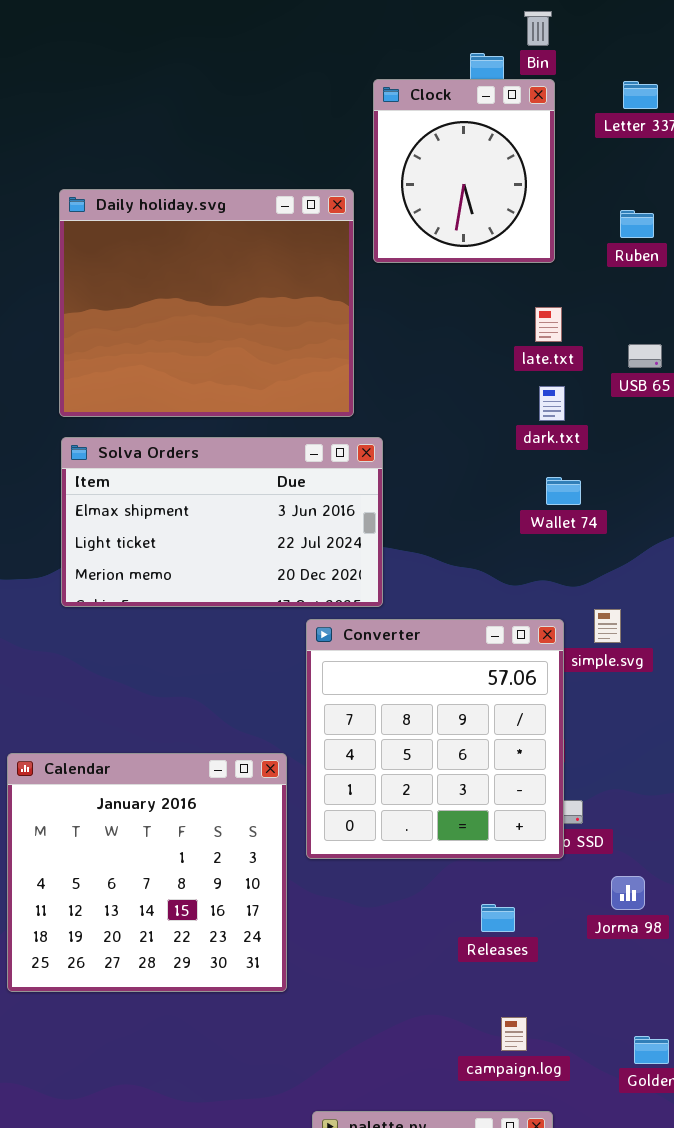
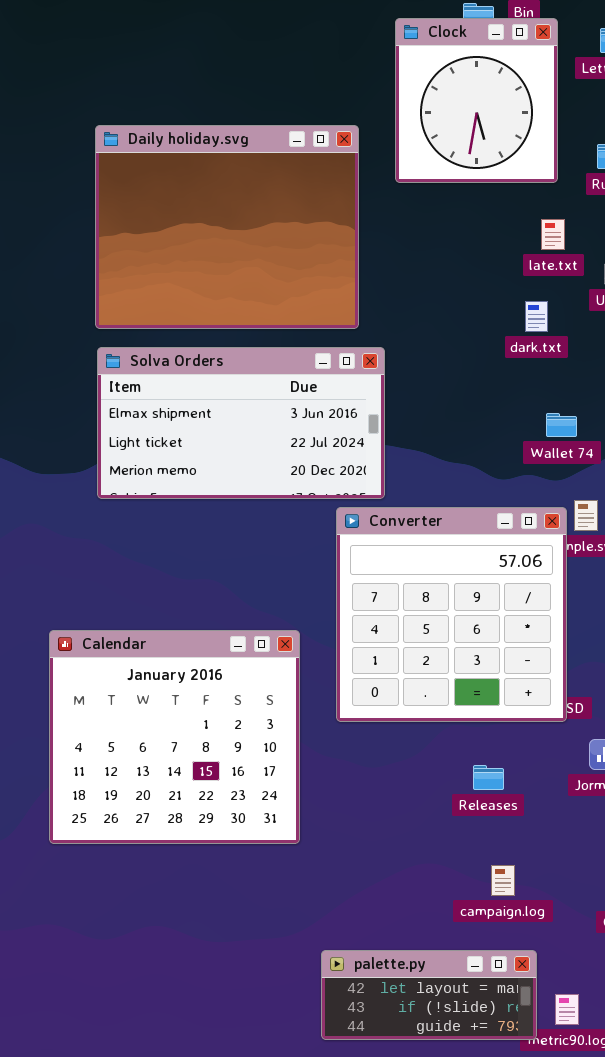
Clock: [373,79,555,263] -> [395,18,558,183], moved
late.txt: [535,307,562,342] -> [541,219,565,250], moved
Wallet 74: [546,477,581,505] -> [546,413,577,437], moved
Converter: [306,619,564,859] -> [336,507,567,722], moved

